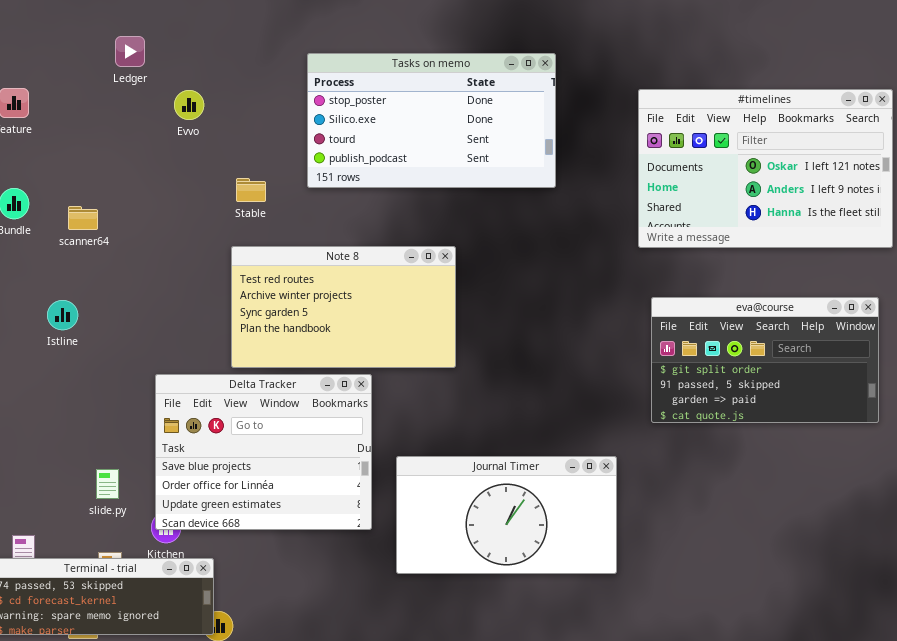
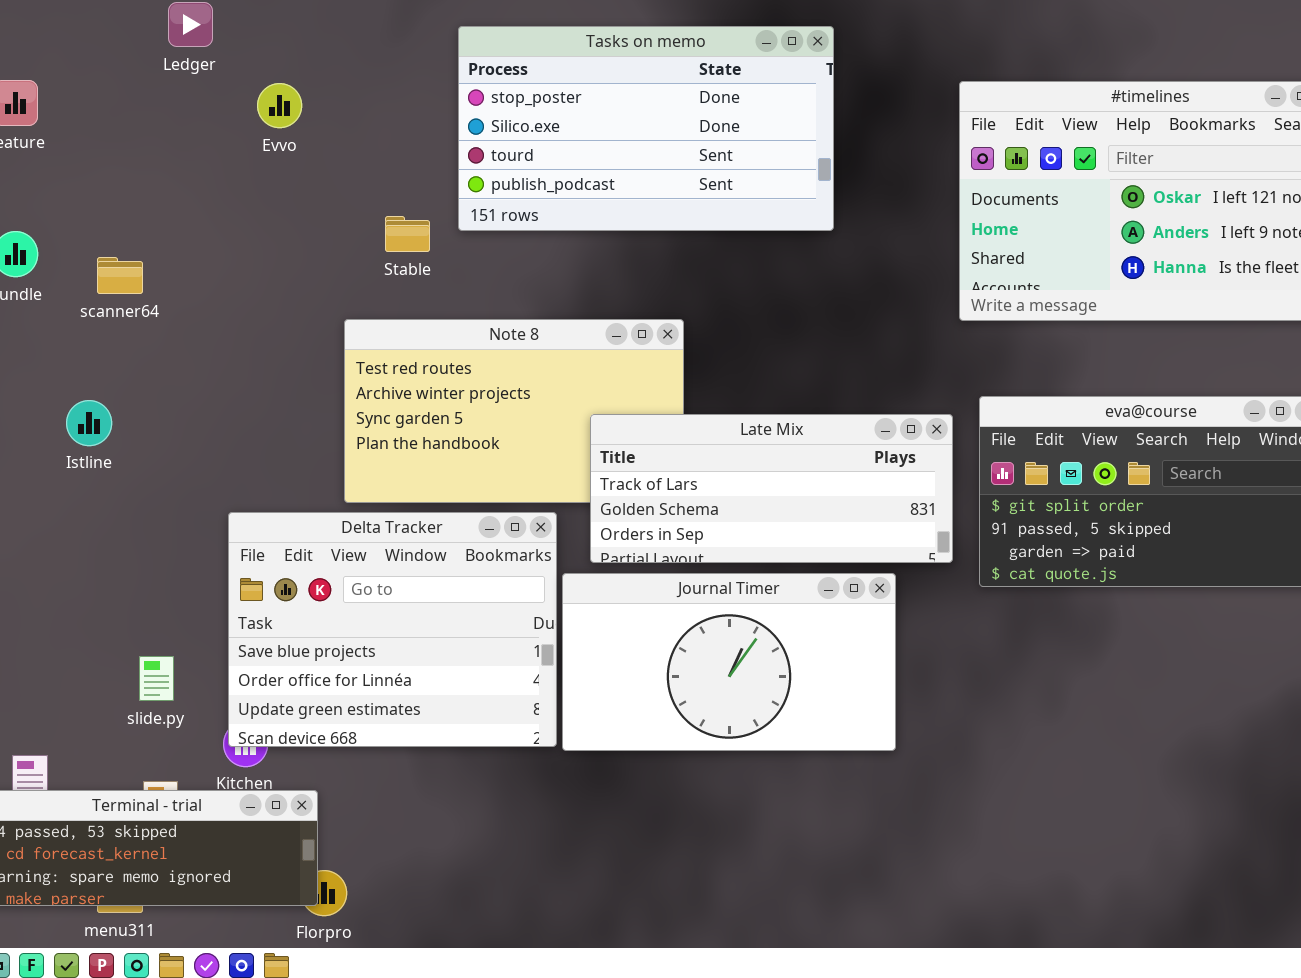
Stable: [236,178,266,202] -> [385,216,430,252], moved
Late Mix: none -> [590,414,953,563], opened
Journal Timer: [396,456,617,574] -> [562,573,896,751], moved

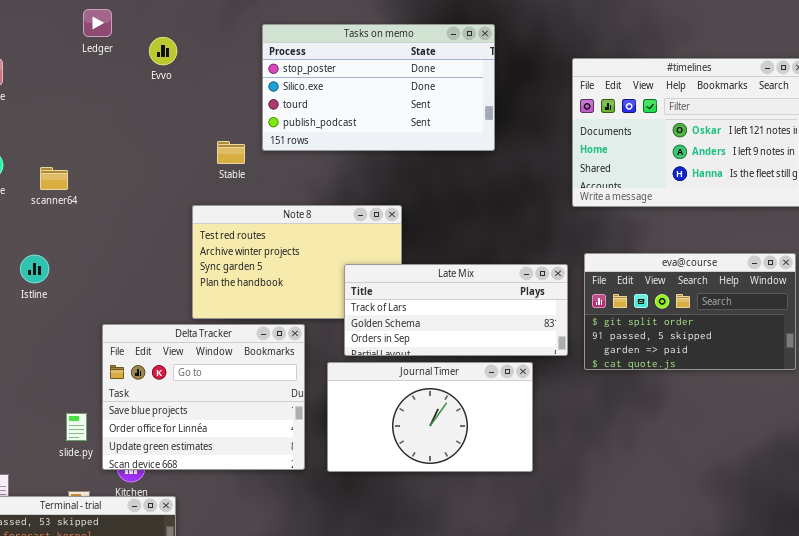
Evvo: [257,83,302,128] -> [149,37,177,65], moved
Delta Tracker: [228,512,557,747] -> [102,324,305,470], moved

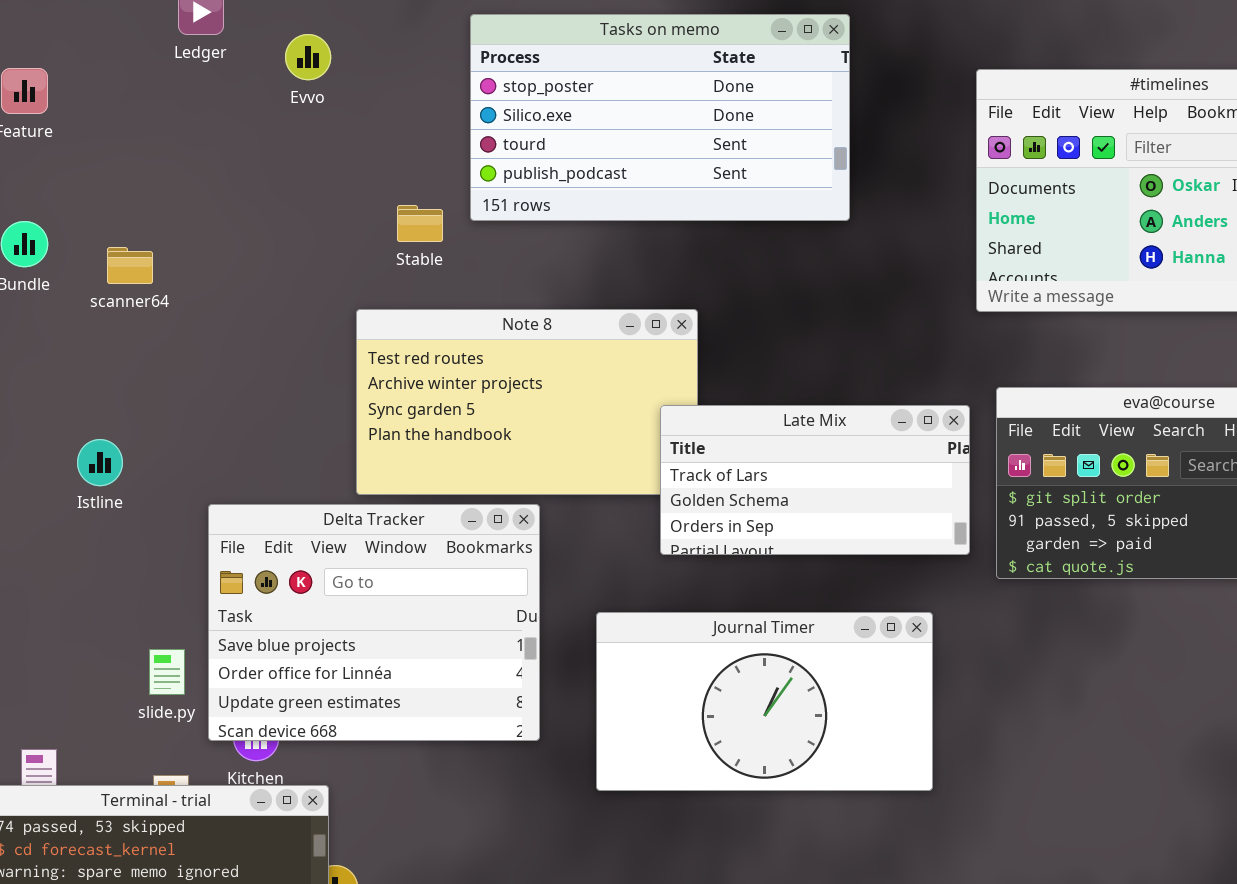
Istline: [20,255,49,283] -> [77,439,123,486], moved
Late Mix: [344,264,568,356] -> [660,405,970,555], resized
Journal Timer: [327,362,533,472] -> [596,612,933,791], moved

